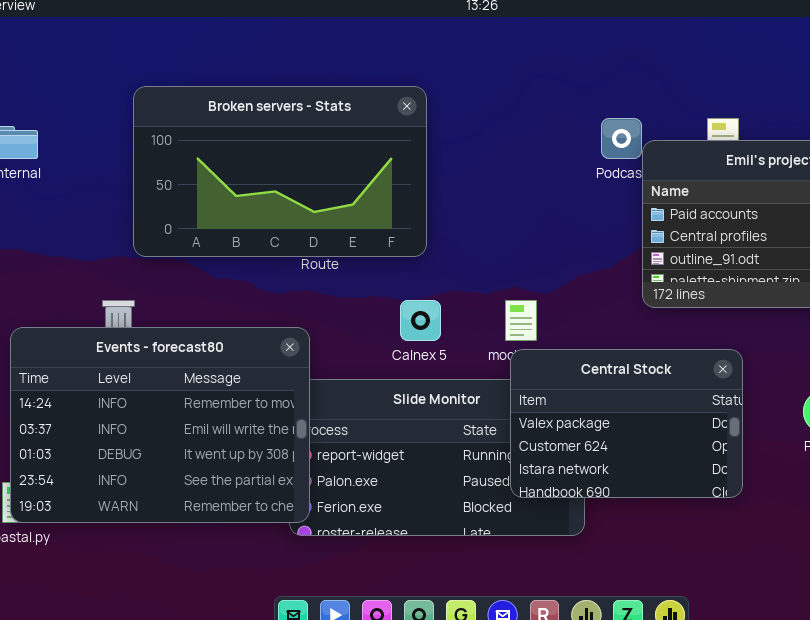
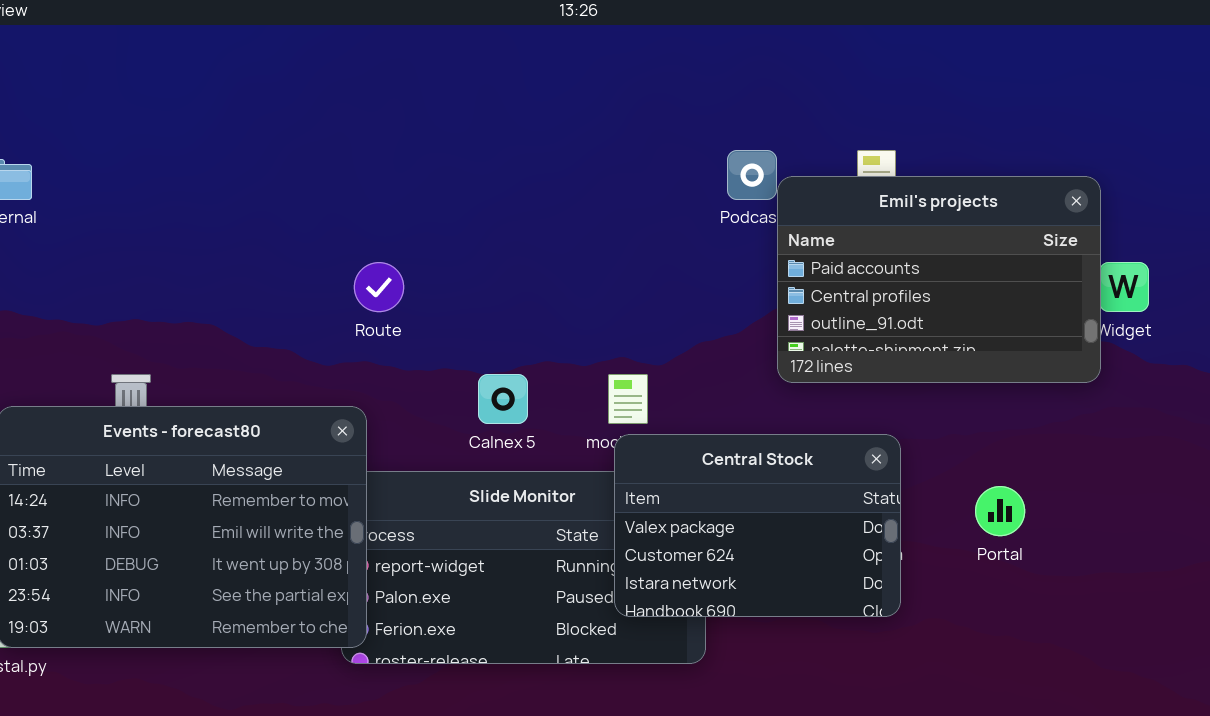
Broken servers - Stats: [133,86,427,257] -> none, closed

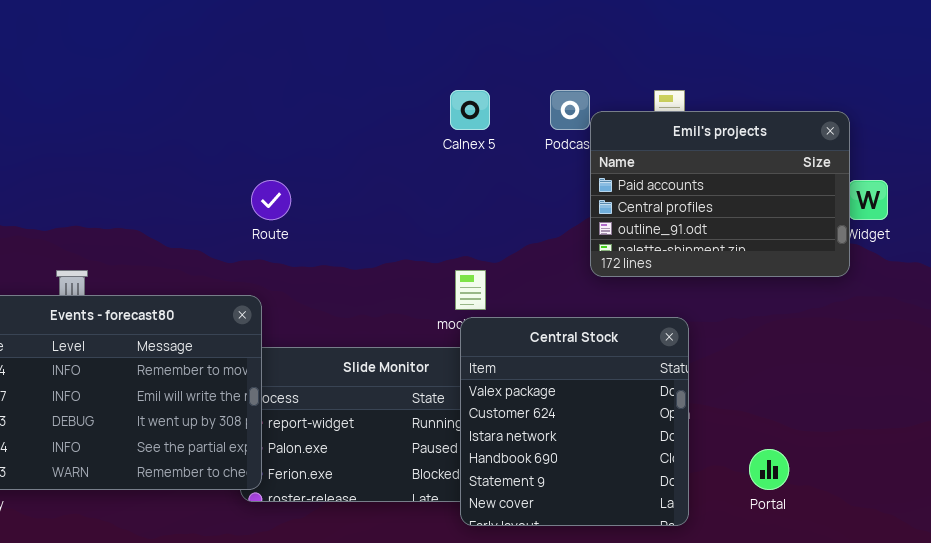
Calnex 5: [478,374,528,424] -> [450,90,490,130], moved
Central Stock: [614,434,901,617] -> [460,317,689,526], resized
Portal: [975,486,1025,536] -> [749,449,789,490], moved

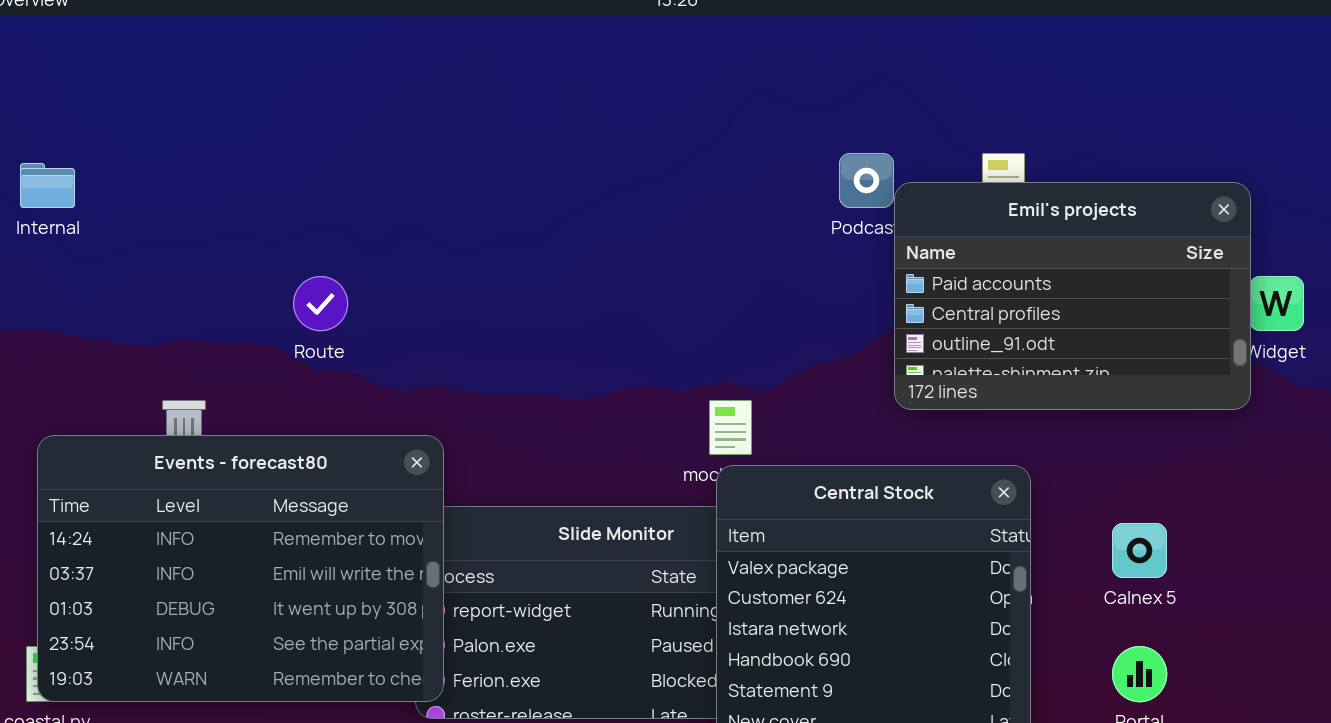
Calnex 5: [450,90,490,130] -> [1112,523,1167,578], moved
Route: [251,180,291,220] -> [293,276,348,331], moved

